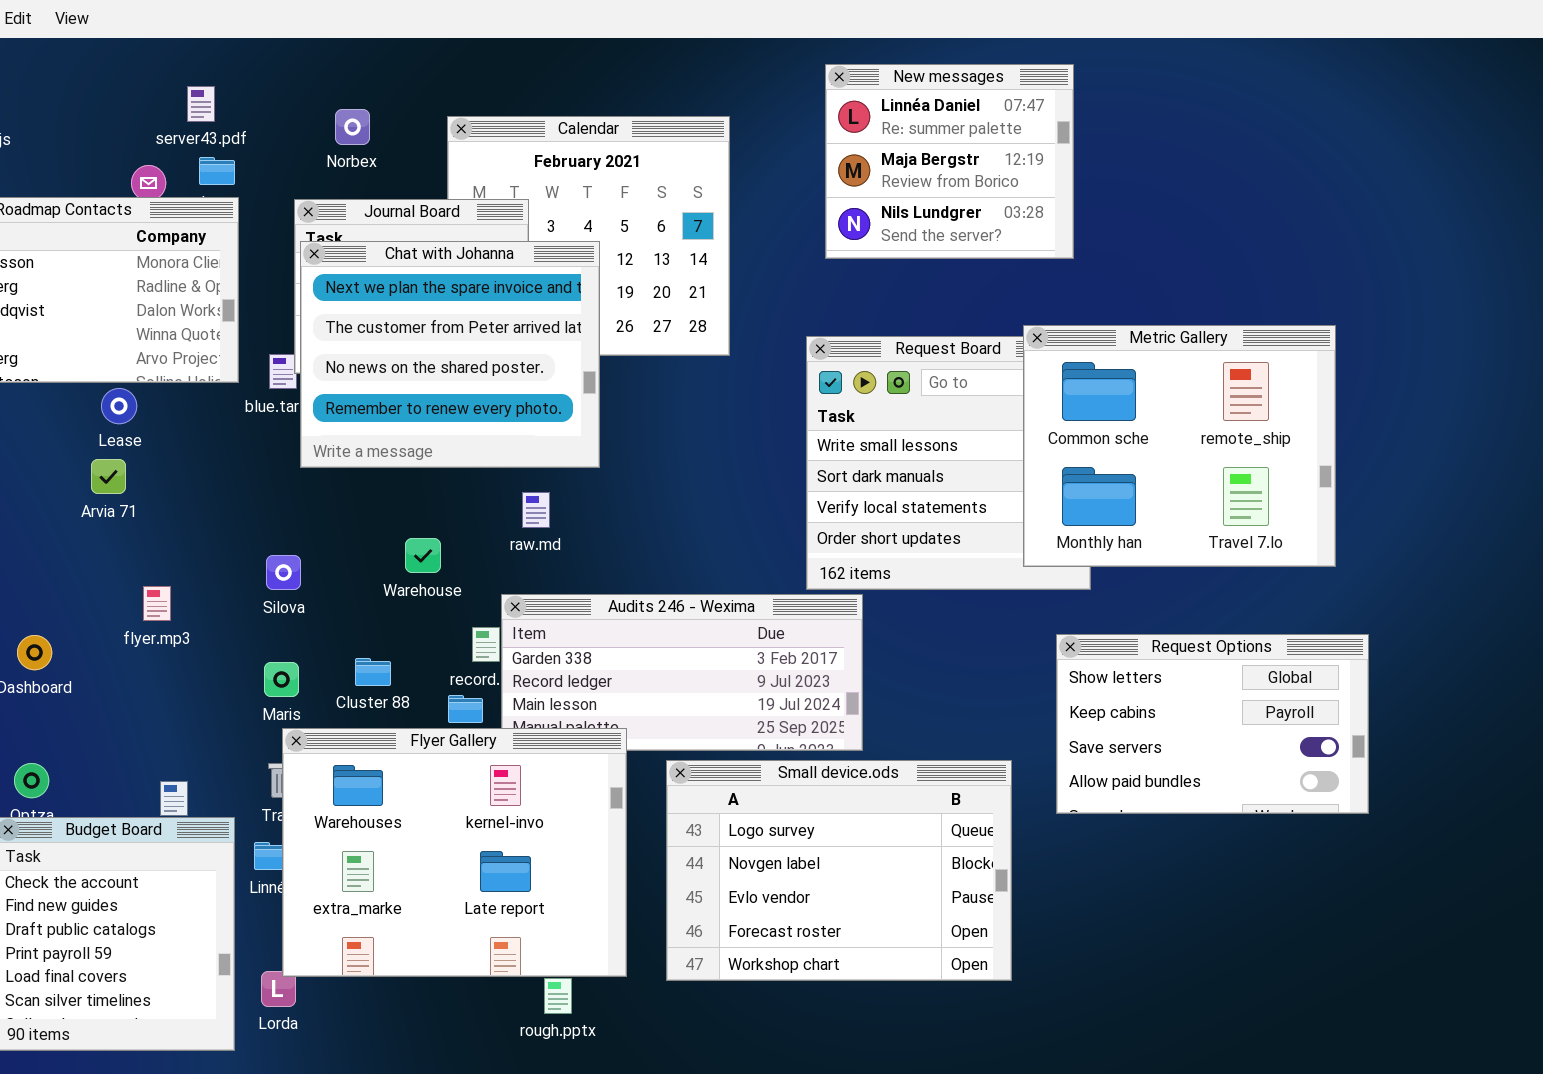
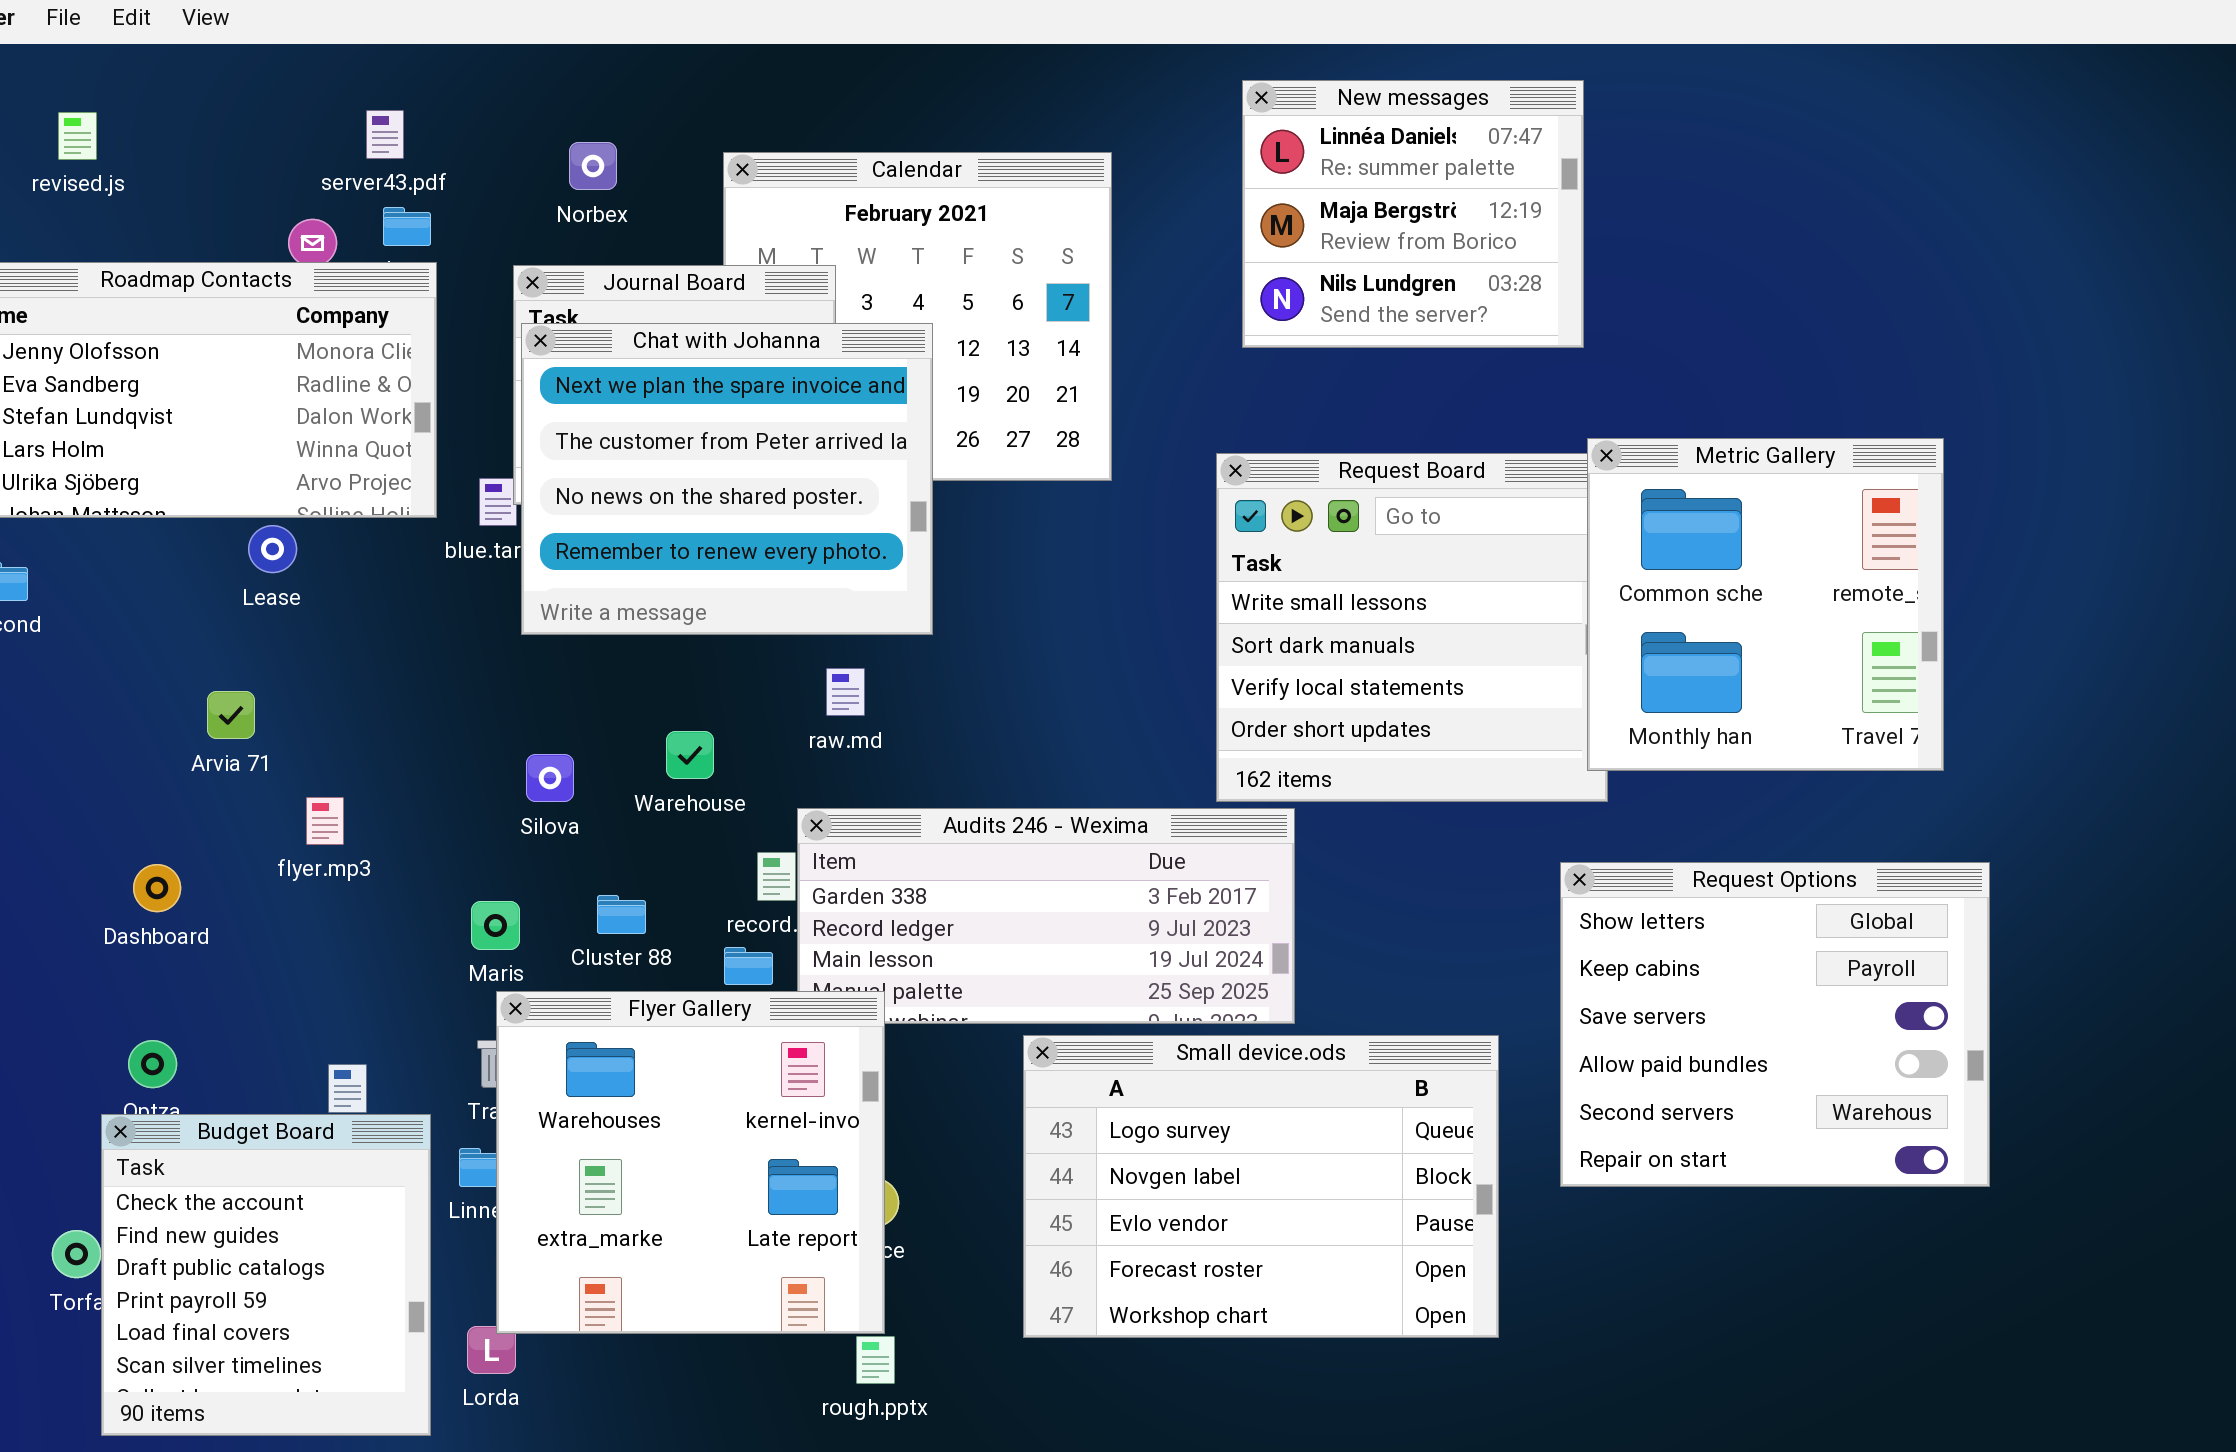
Metric Gallery: [1023,325,1336,567] -> [1587,438,1944,771], resized
Arvia 71: [91,459,126,494] -> [207,691,255,739], moved
Silova: [266,555,301,590] -> [526,754,574,802], moved
Request Options: [1056,634,1369,814] -> [1560,862,1990,1187], resized
Flyer Gallery: [282,728,627,977] -> [496,991,885,1334], resized

